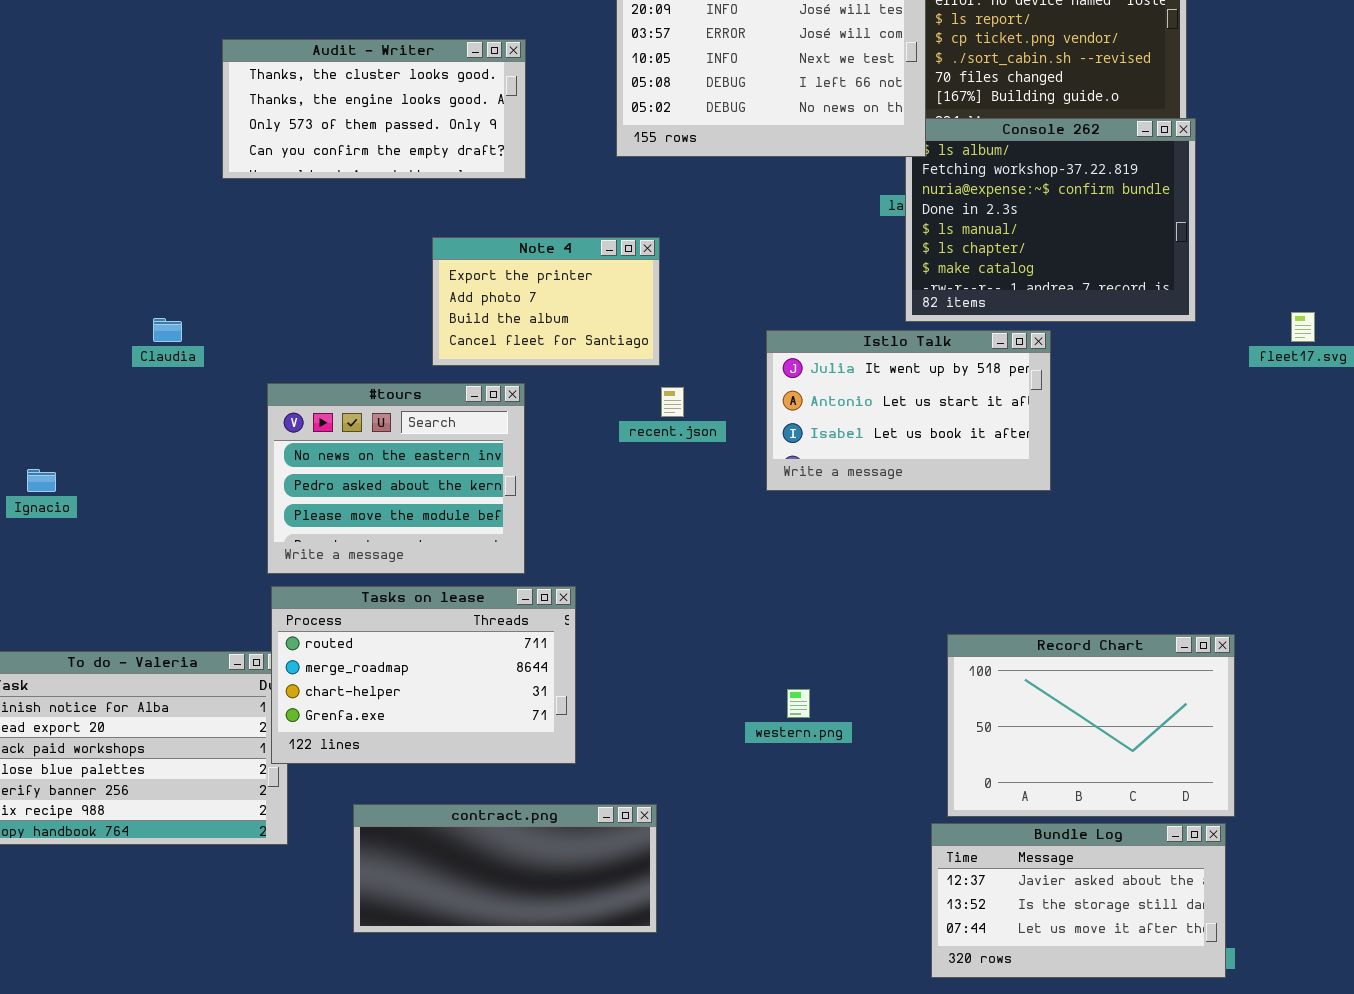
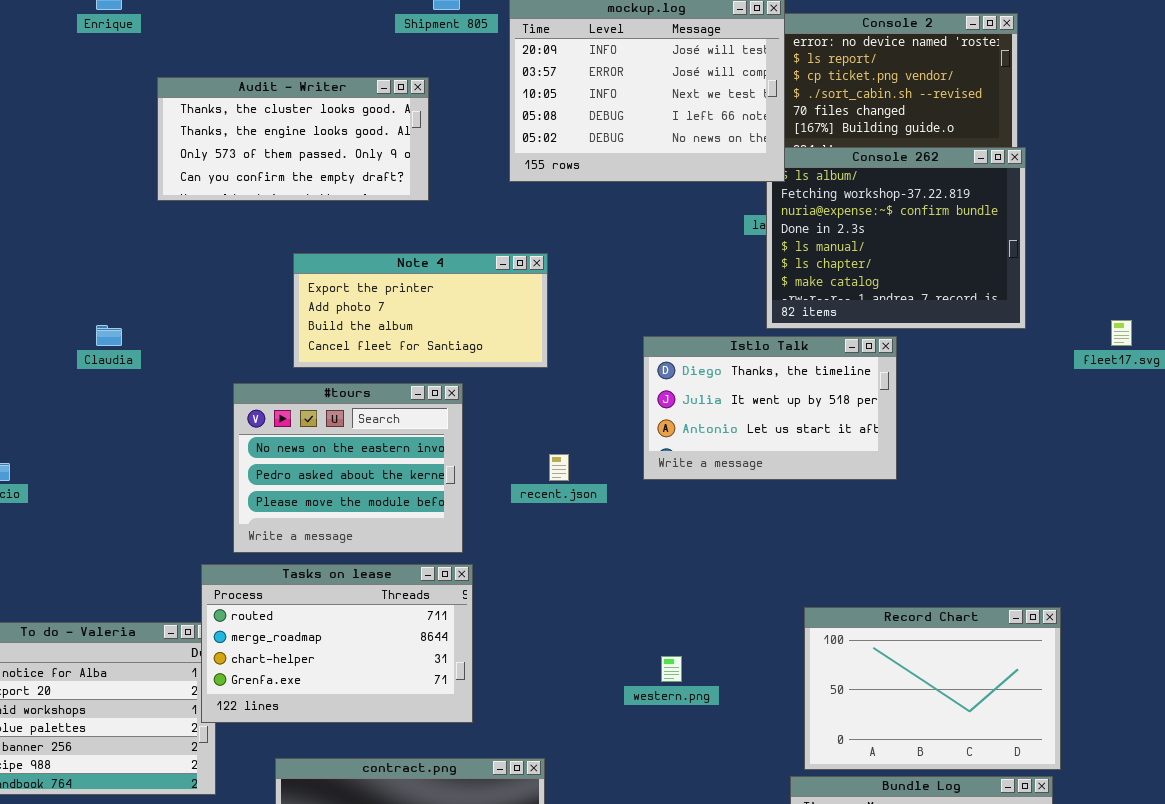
Note 4: [432,237,660,366] -> [293,253,548,368], resized
Istlo Talk: [766,330,1051,491] -> [643,336,897,480], scrolled up 1 row
#tours: [267,383,525,574] -> [233,383,463,553], moved
recent.json: [661,387,684,417] -> [549,454,569,481], moved

